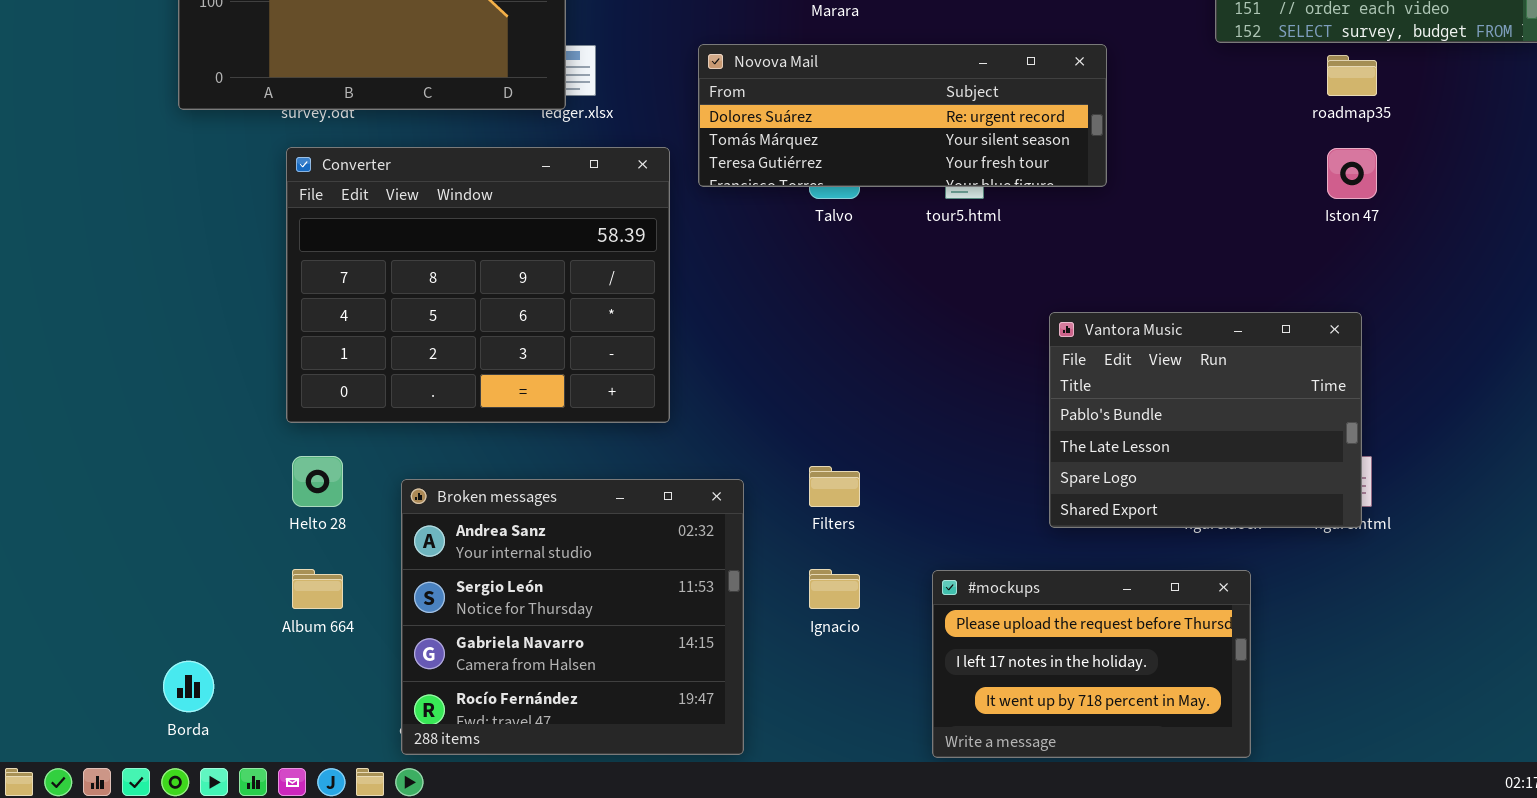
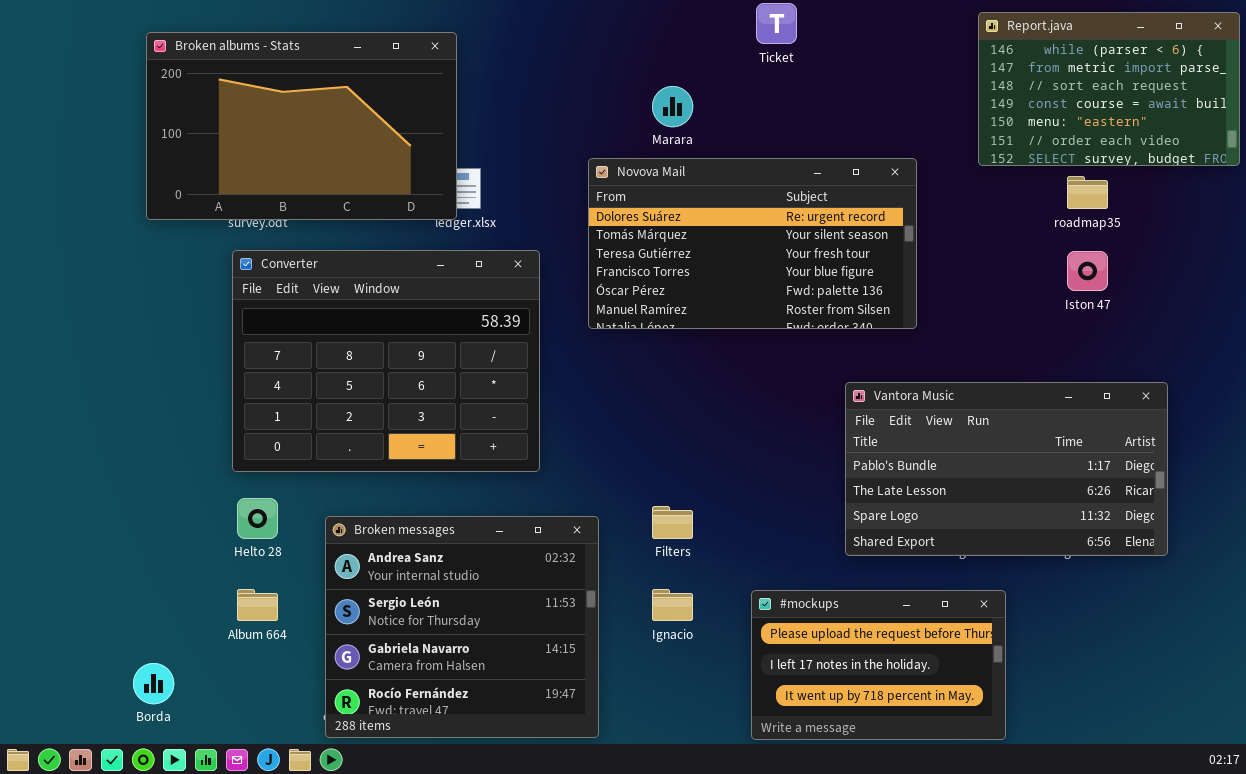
Novova Mail: [698,44,1107,187] -> [588,158,917,329], moved, resized
Vantora Music: [1049,312,1362,528] -> [845,382,1168,556], resized

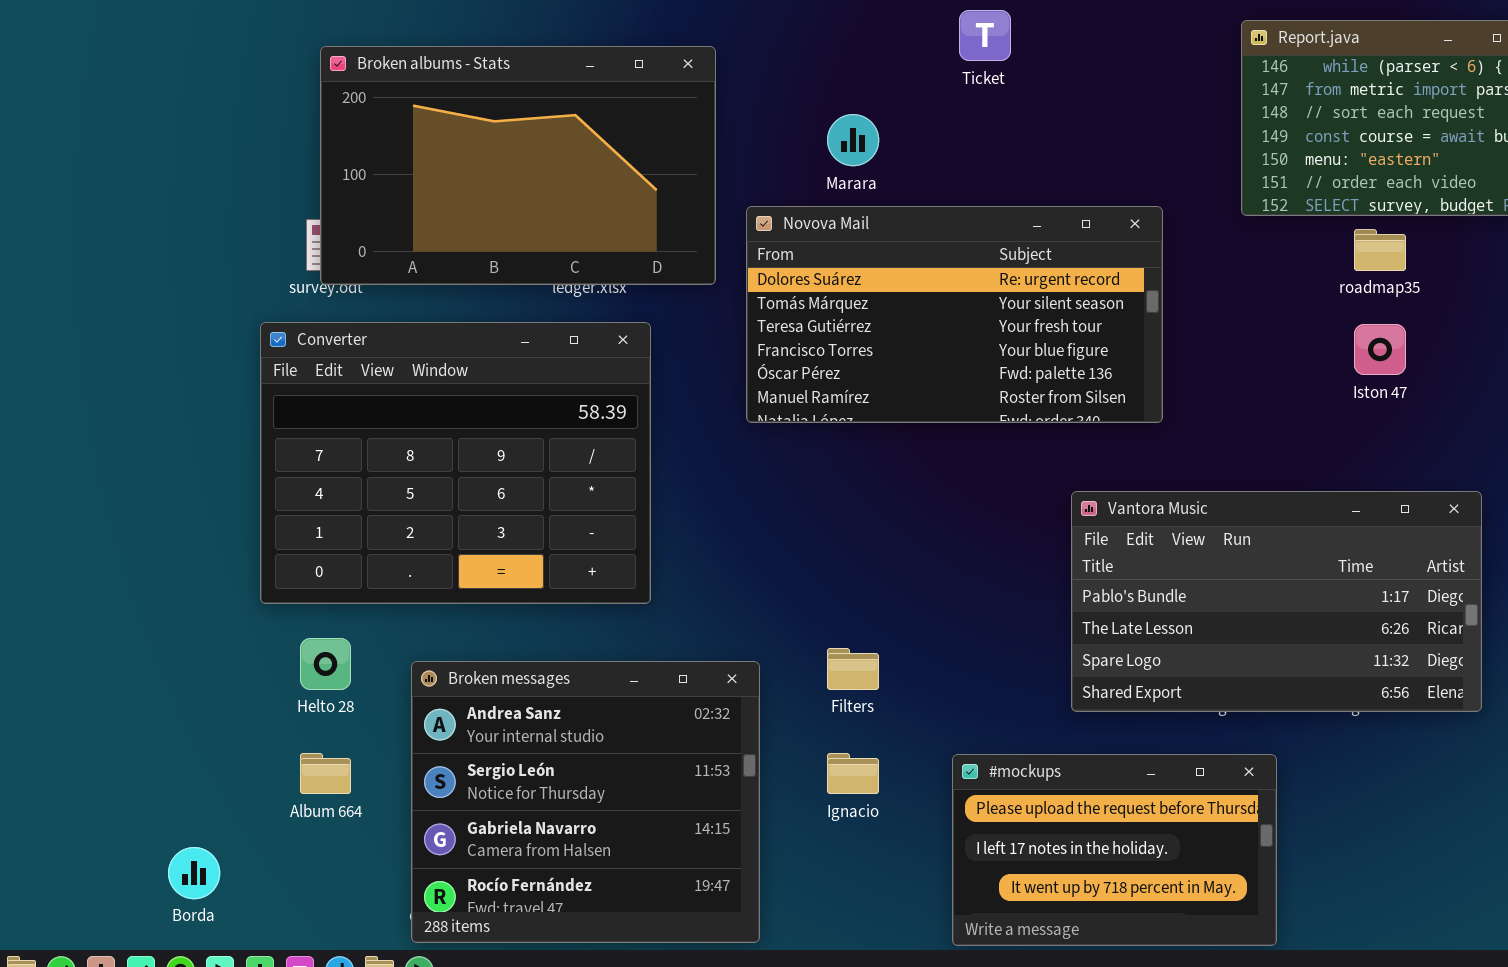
Broken albums - Stats: [146,32,457,220] -> [320,46,716,285], moved
Converter: [232,250,540,472] -> [260,322,651,604], moved

